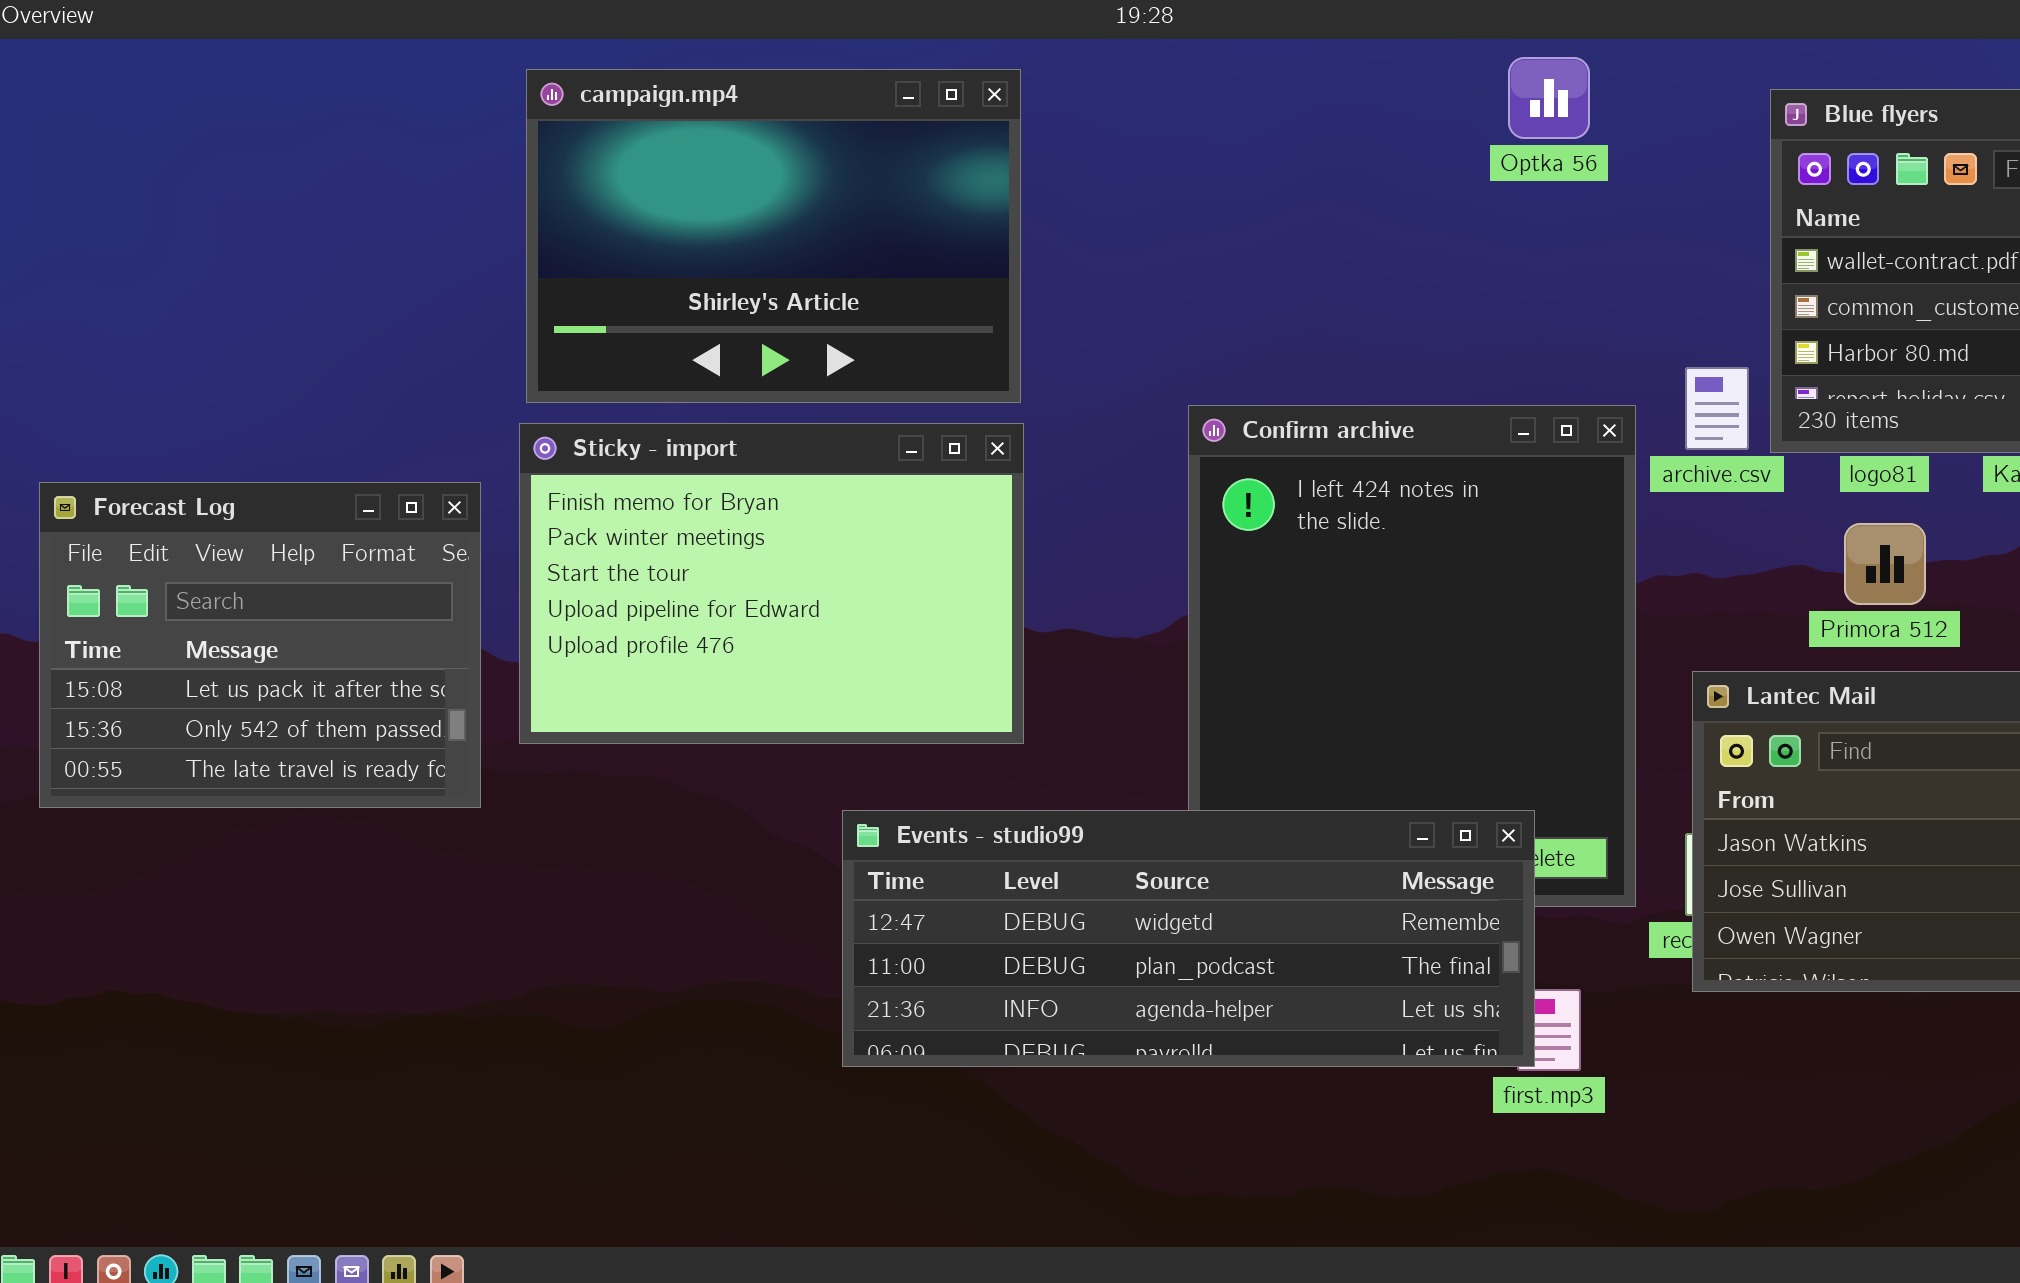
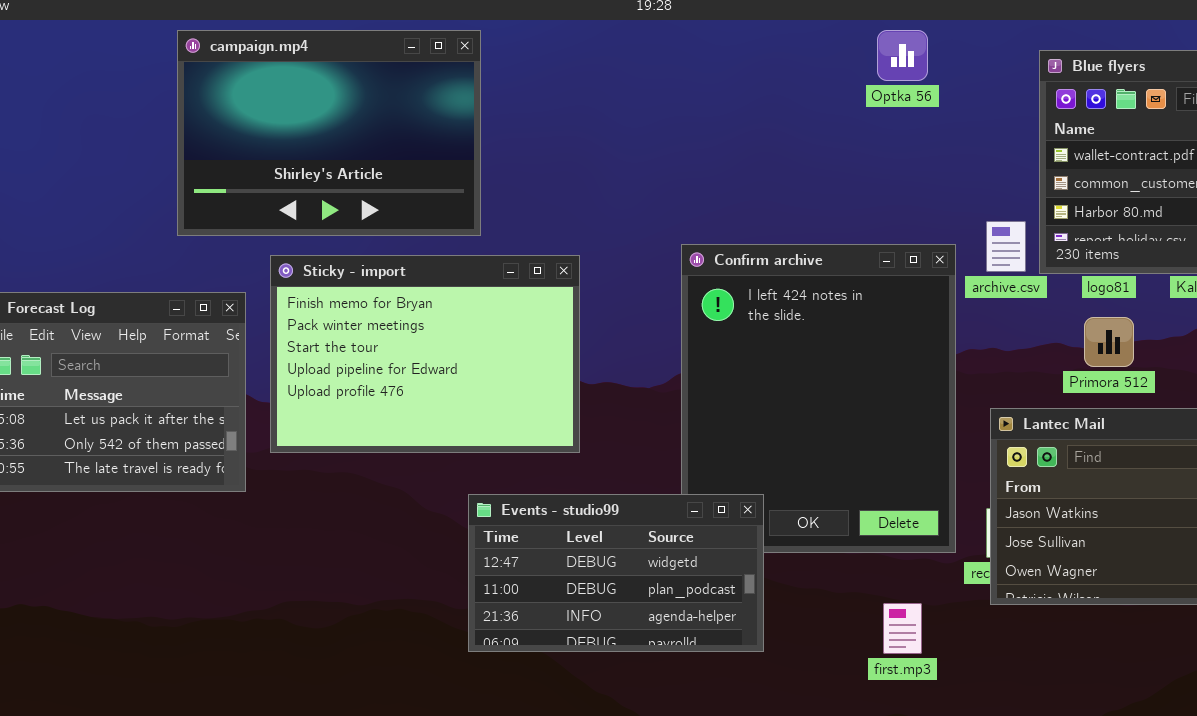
campaign.mp4: [526,69,1021,403] -> [177,30,481,236], moved
Events - studio99: [842,810,1535,1067] -> [468,494,764,652], resized

